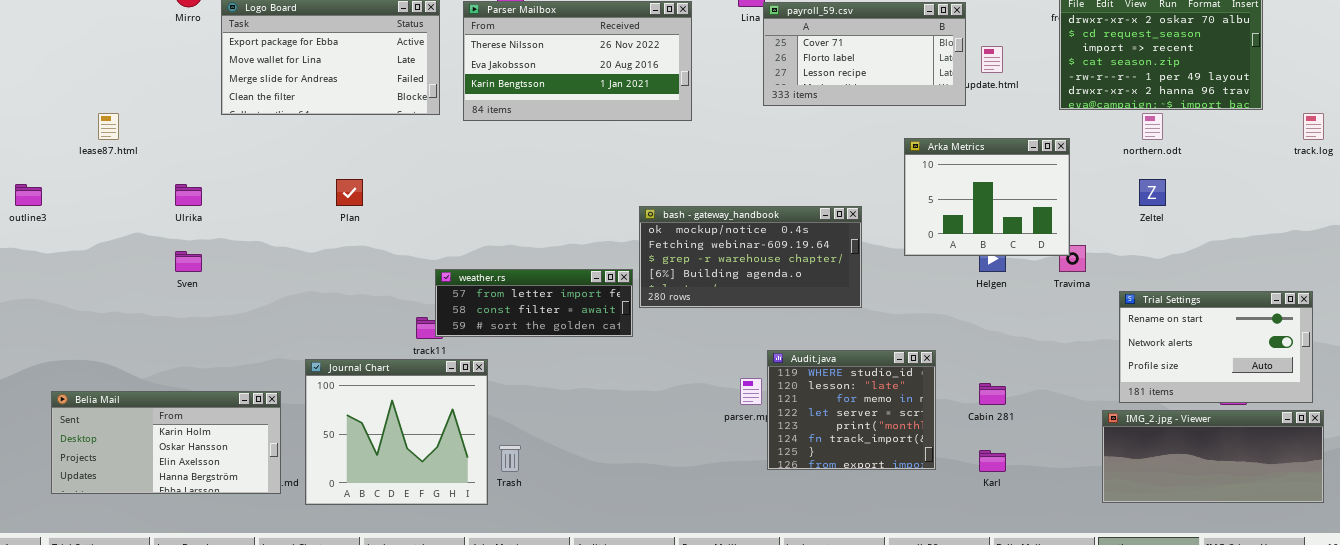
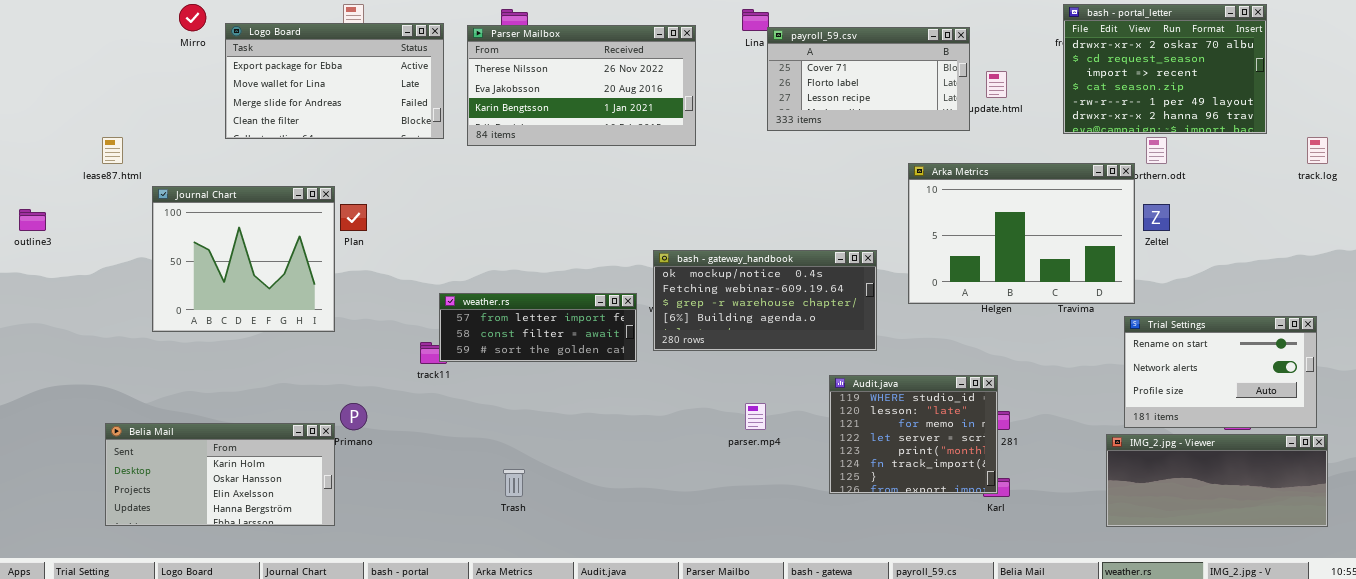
Arka Metrics: [904,138,1070,256] -> [908,163,1135,304], resized
bash - gateway_handbook: [639,206,862,308] -> [653,250,877,351], moved
Audit.java: [767,350,936,470] -> [829,375,998,494], moved
Journal Chart: [305,359,488,505] -> [152,186,335,332], moved
Belia Mail: [51,391,281,494] -> [105,423,335,526], moved

